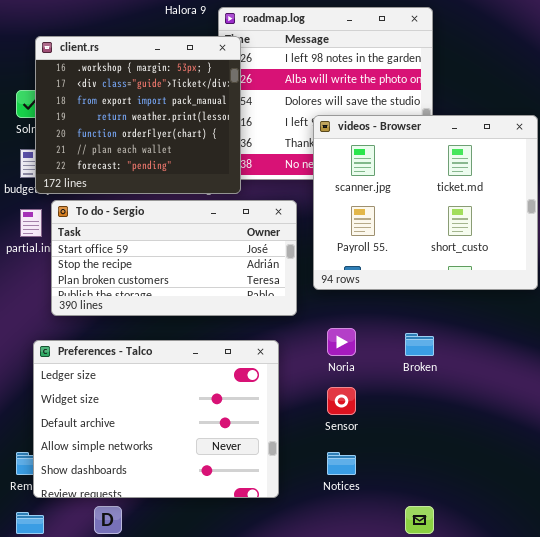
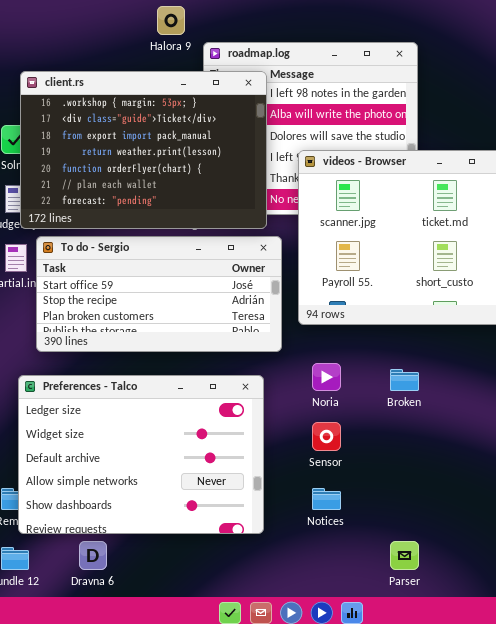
client.rs: [35,36,241,194] -> [20,71,267,229], resized

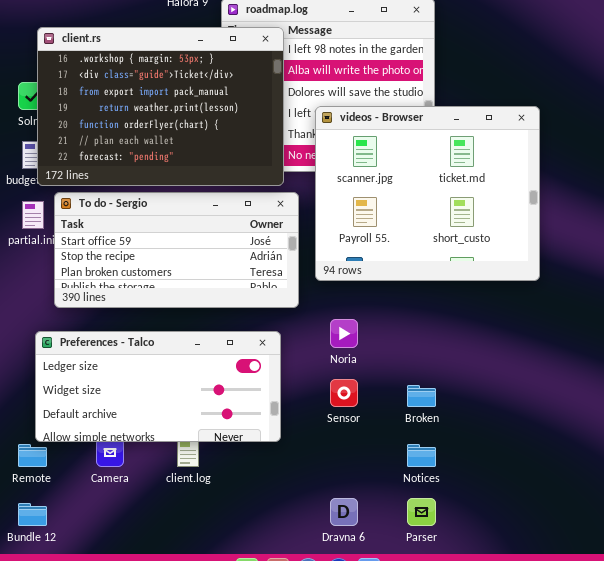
Broken: [390,369,419,391] -> [407,385,436,407], moved
Preferences - Talco: [18,375,264,534] -> [35,331,281,442], resized
Notices: [312,488,341,510] -> [407,444,436,467], moved
Dravna 6: [79,541,107,570] -> [330,498,358,526], moved

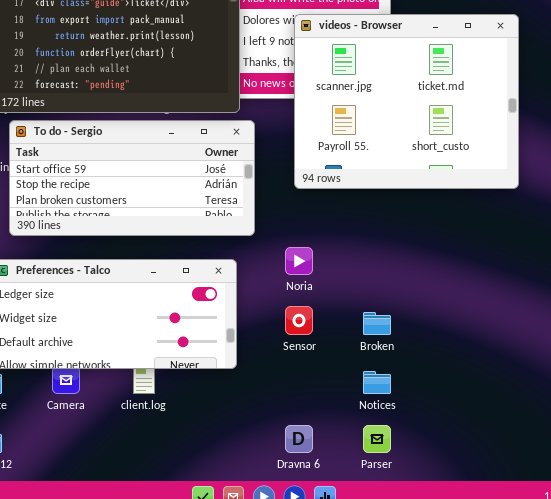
videos - Browser: [315,106,540,281] -> [294,14,519,189], moved

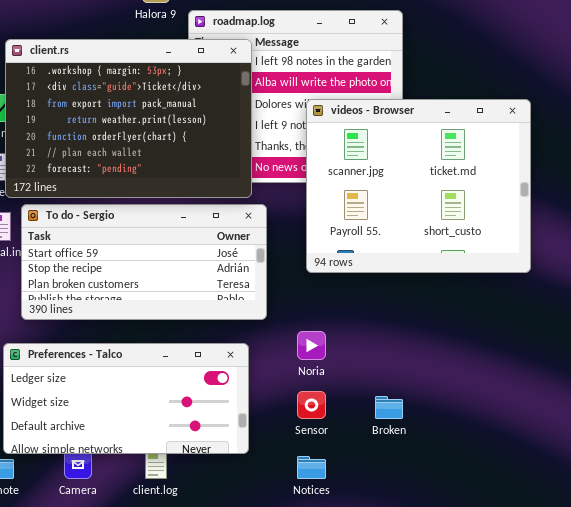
Notices: [363,371,391,394] -> [297,456,326,479], moved

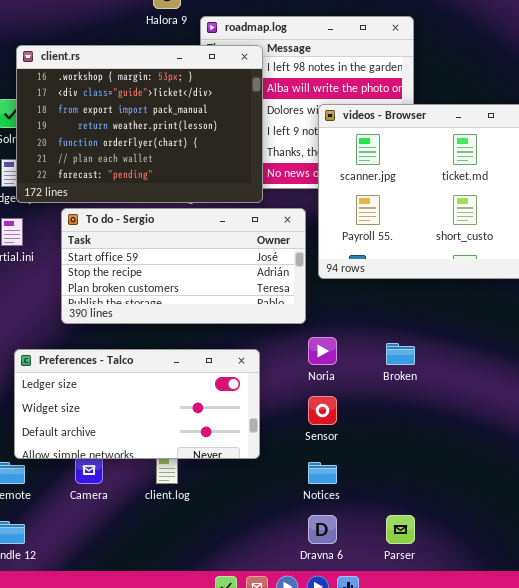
To do - Sergio: [21,204,267,320] -> [61,208,306,324], moved
Broken: [375,396,403,419] -> [386,343,415,365], moved

